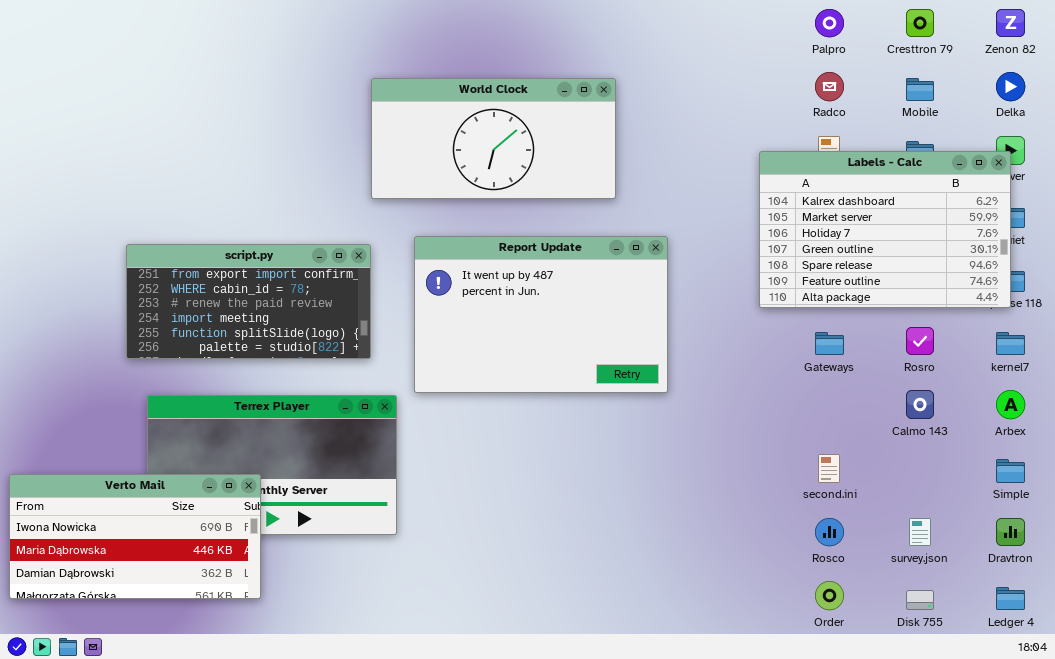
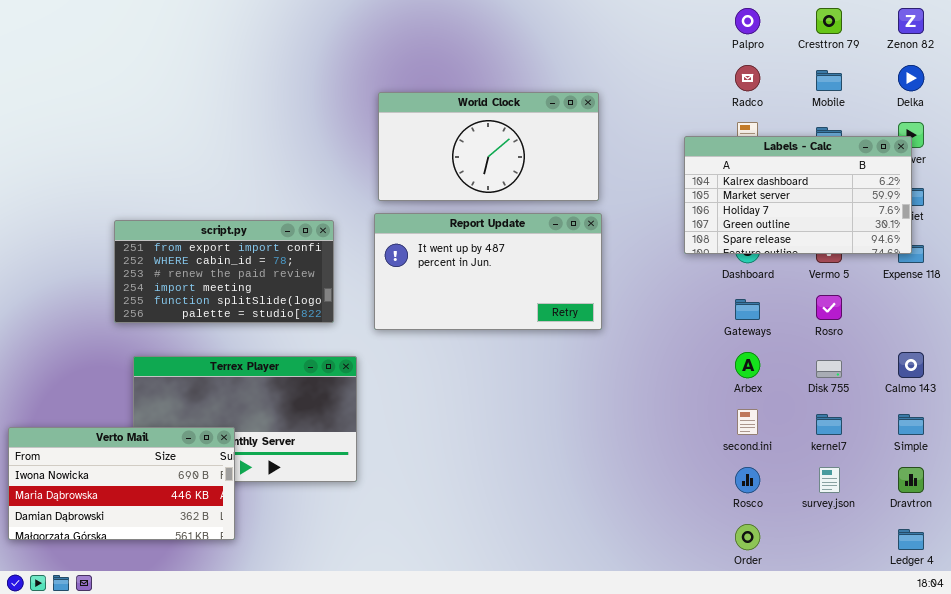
World Clock: [371,78,616,199] -> [378,92,599,201], moved
Labels - Calc: [759,151,1011,308] -> [684,136,912,254], resized
Report Update: [414,236,668,393] -> [374,213,602,330], resized
kernel7: [996,332,1025,355] -> [816,414,842,435], moved
Calmo 143: [906,390,934,419] -> [898,352,924,378], moved
Arbex: [996,390,1025,419] -> [735,352,760,378], moved
Disk 755: [906,590,934,610] -> [816,360,842,378], moved

